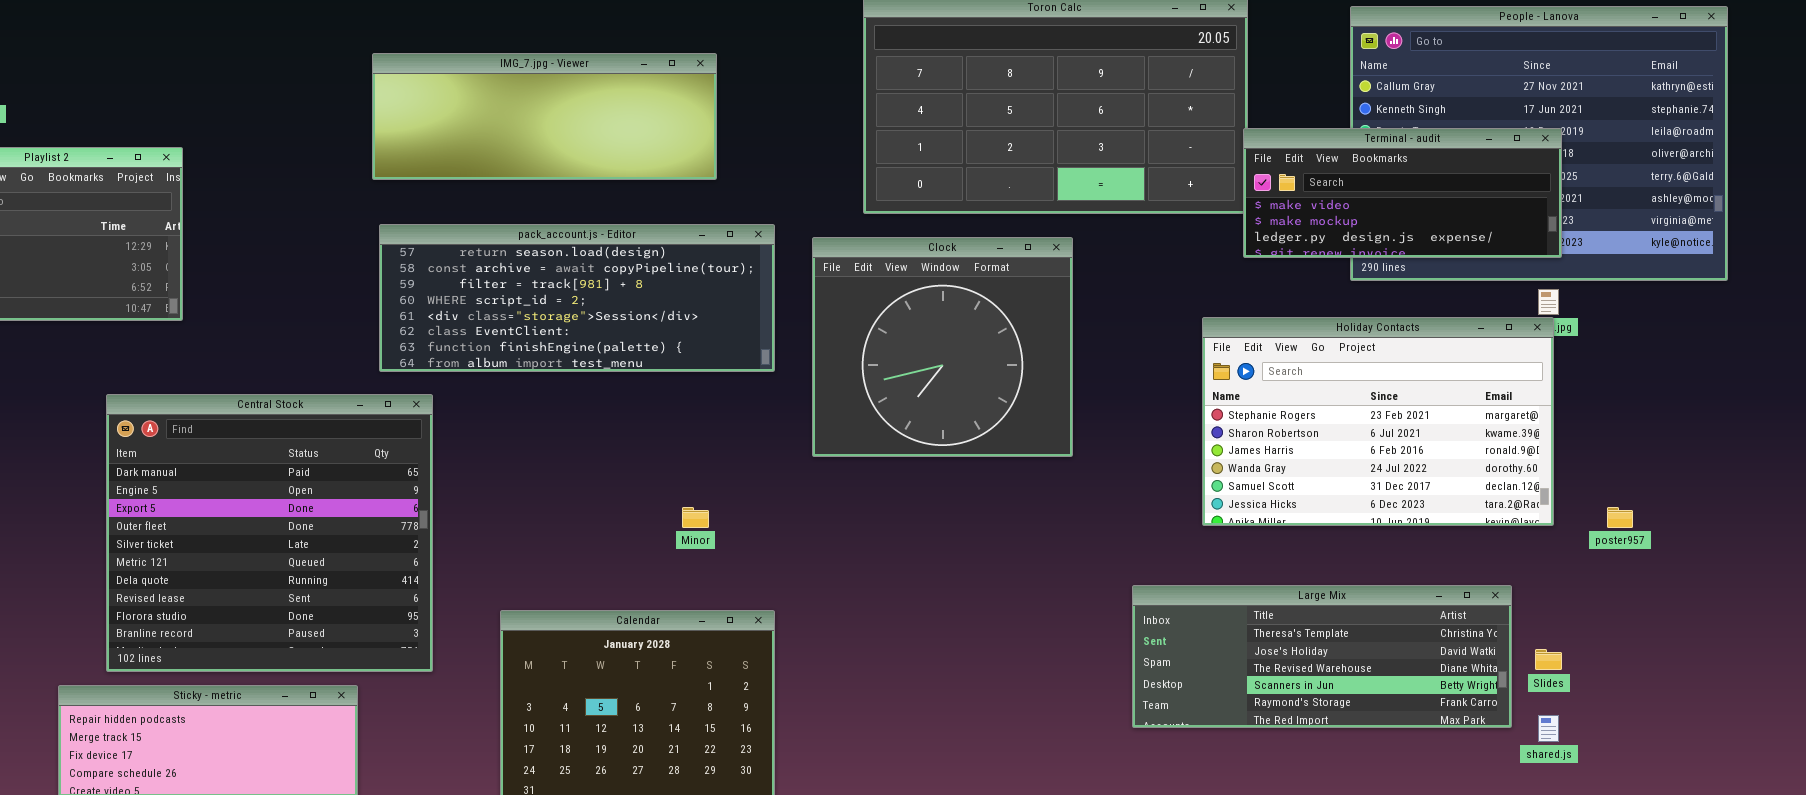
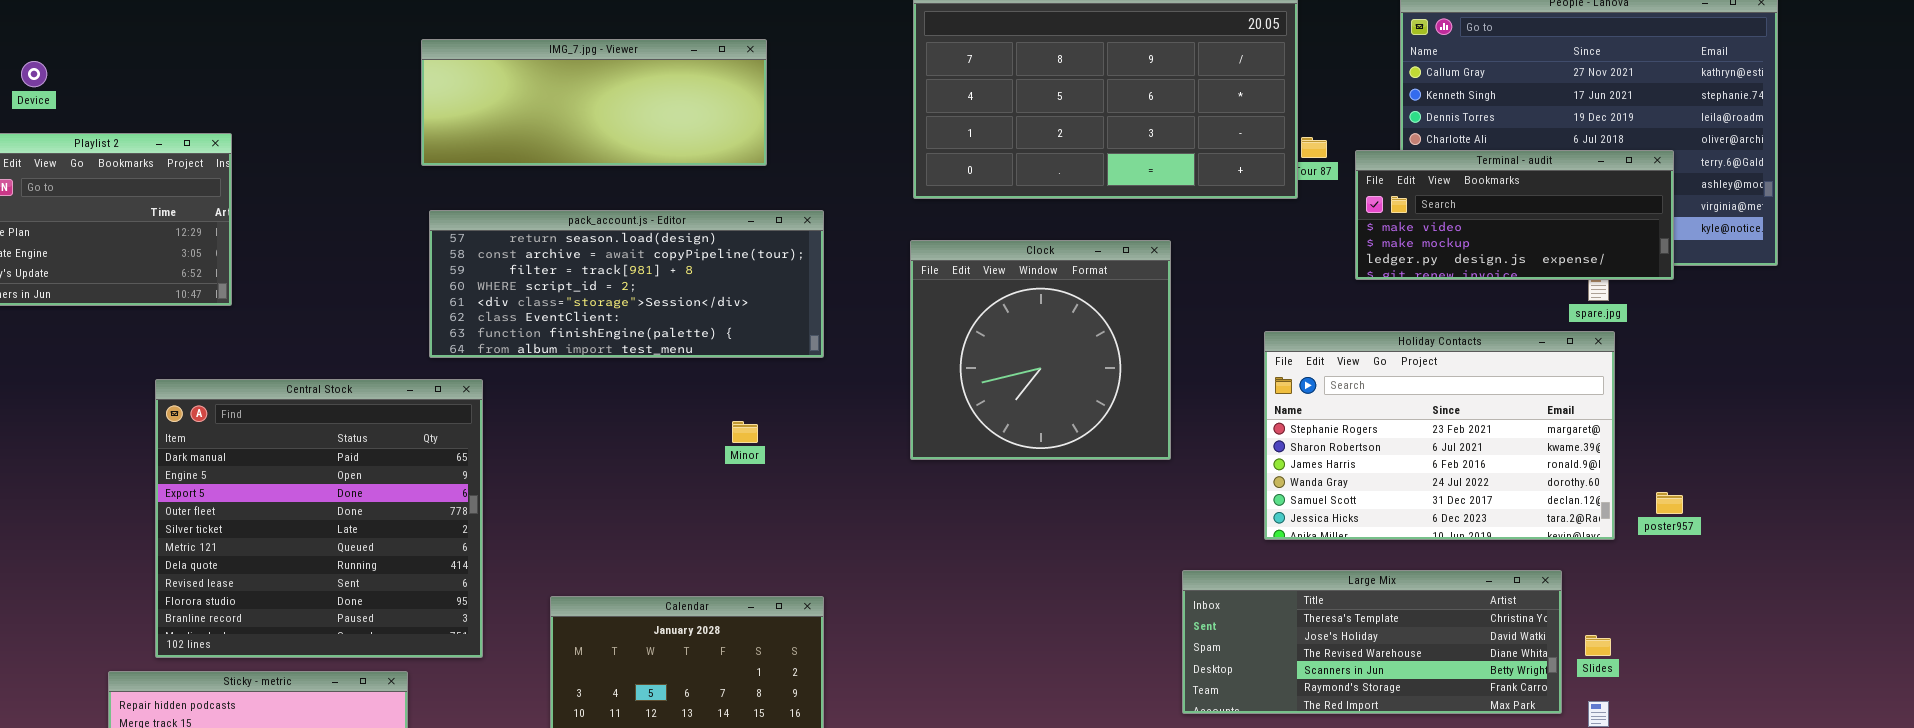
Terminal - audit: [1243,128,1562,258] -> [1355,150,1674,280], moved
Clock: [812,237,1073,457] -> [910,240,1171,460], moved
Holiday Contacts: [1202,317,1554,526] -> [1264,331,1615,540], moved
Minor: [682,507,709,528] -> [732,421,758,443], moved

